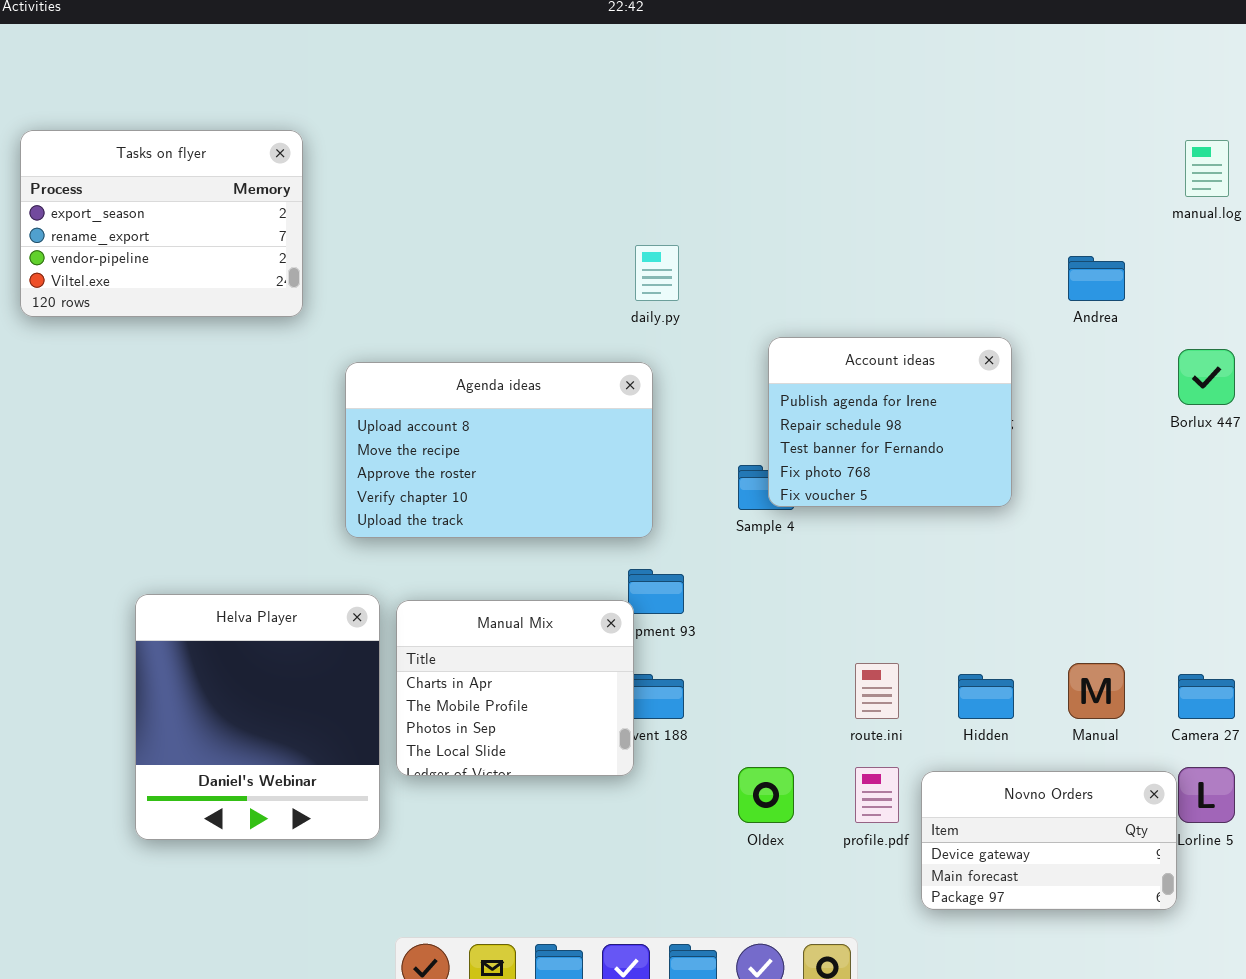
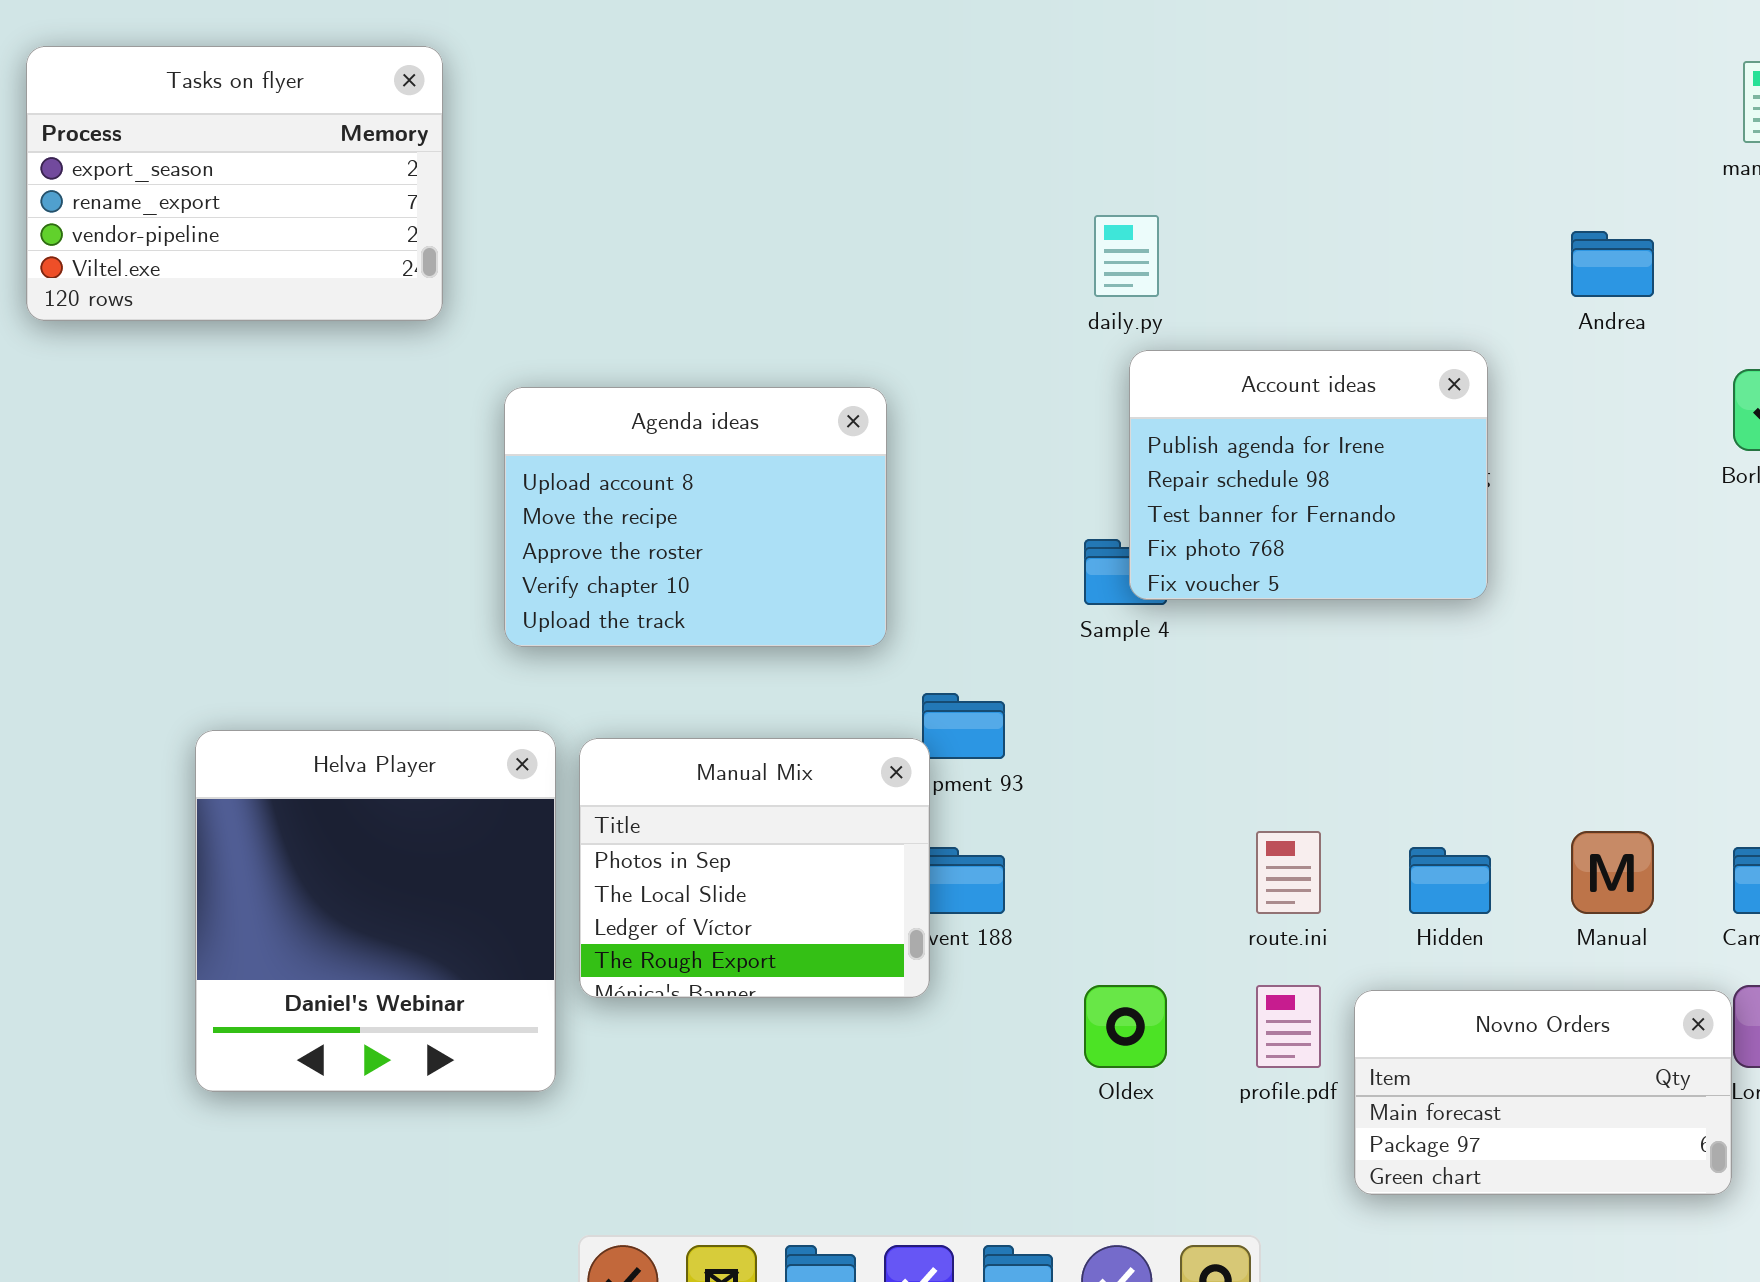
daily.py: [635,245,679,301] -> [1094,215,1159,297], moved
Agenda ideas: [345,362,653,538] -> [504,387,887,647], resized
Manual Mix: [396,600,634,776] -> [579,738,930,998], scrolled down 2 rows
Novno Orders: [921,771,1177,910] -> [1354,990,1732,1195], scrolled down 1 row

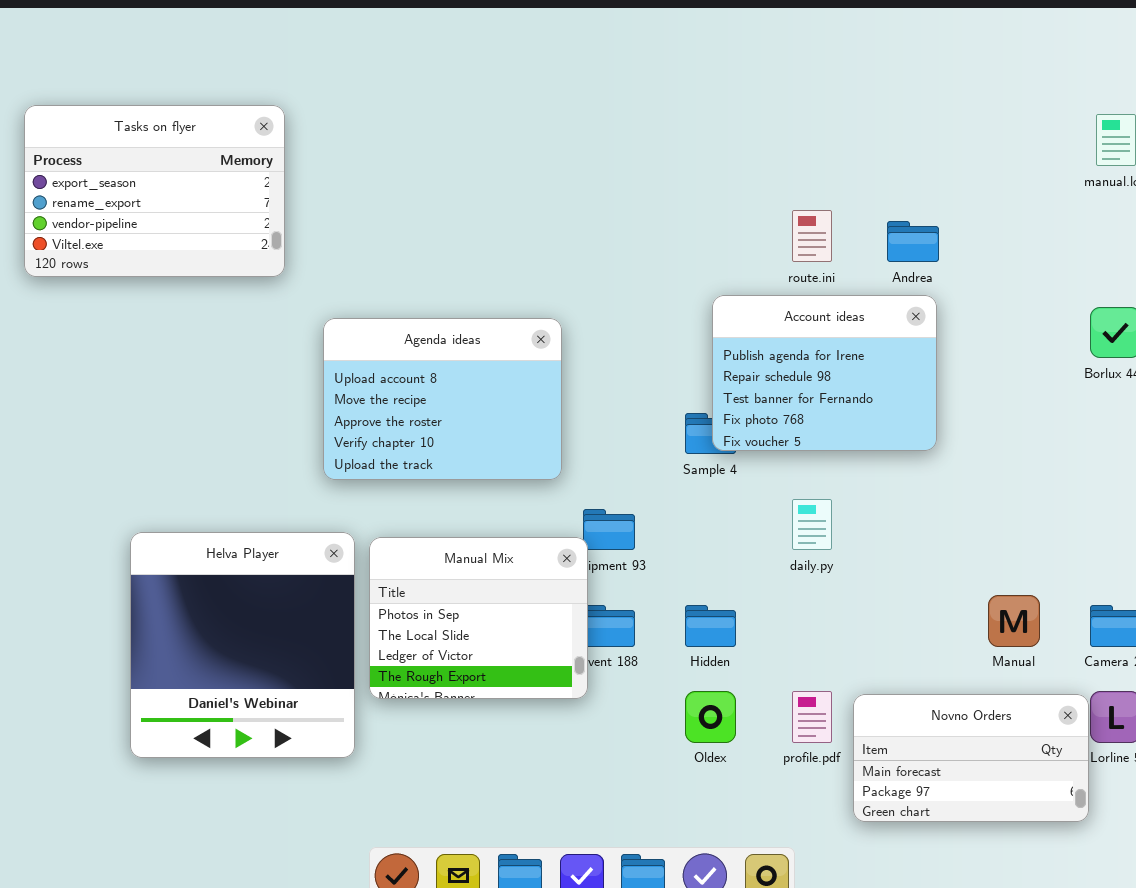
daily.py: [1094,215,1159,297] -> [792,499,832,550], moved
Andrea: [1571,231,1654,297] -> [887,221,939,262], moved
route.ini: [1256,831,1321,914] -> [792,210,832,262], moved
Hidden: [1409,847,1491,914] -> [685,605,736,647], moved

